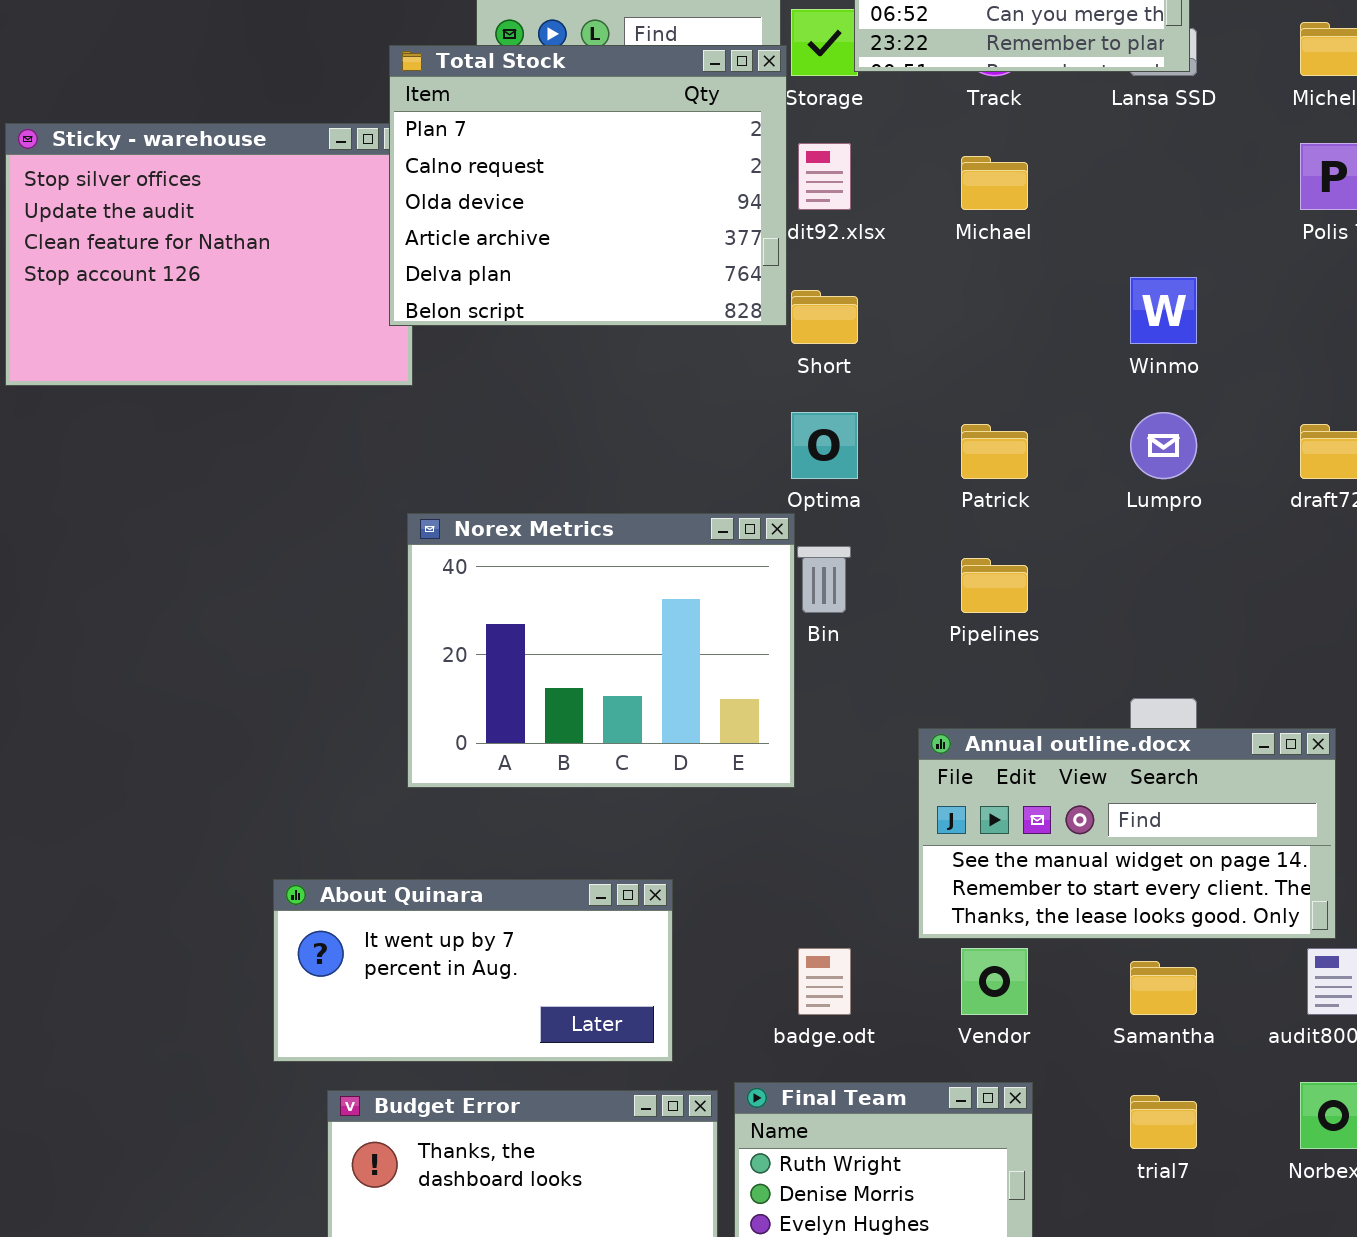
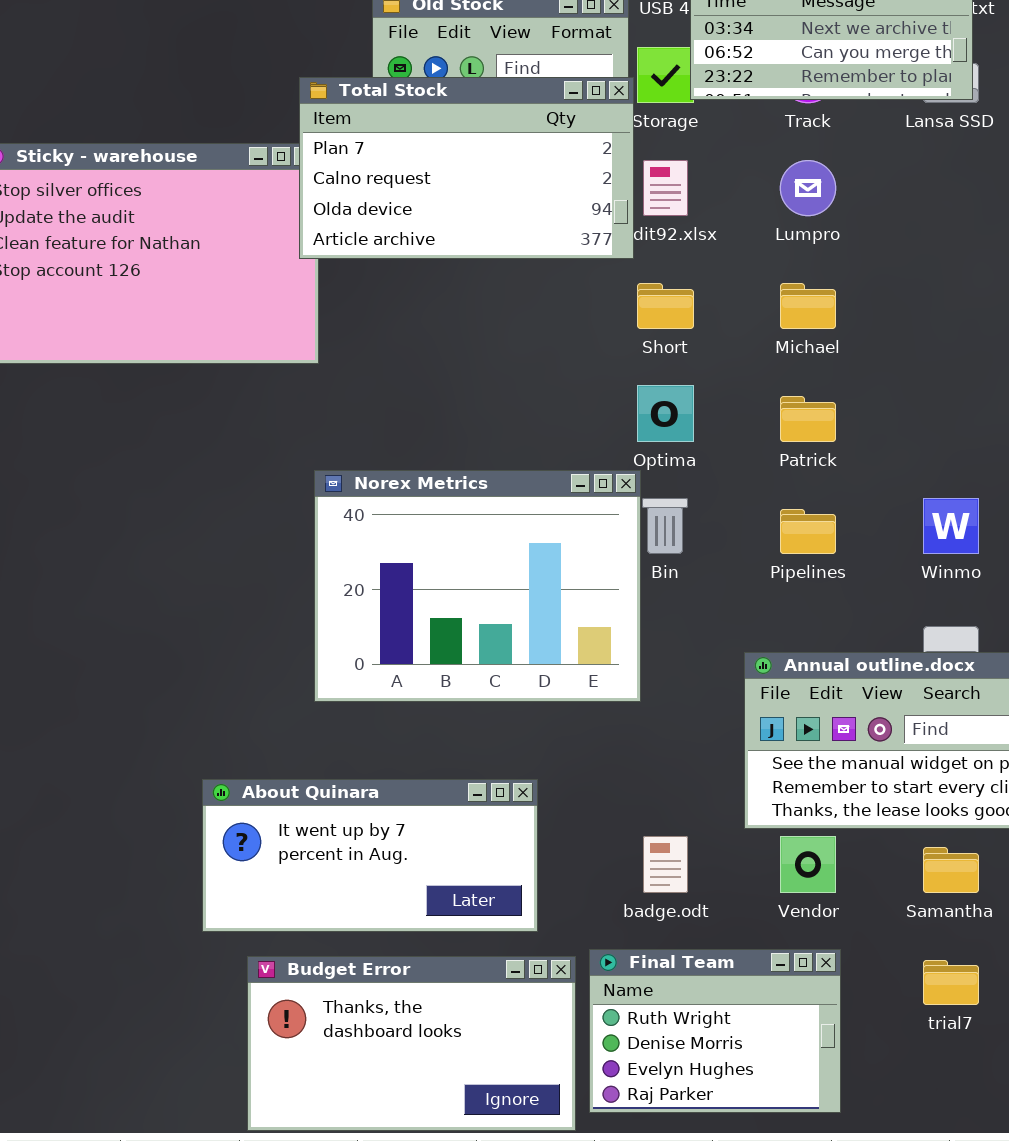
Total Stock: [389,45,787,326] -> [299,77,634,259], resized
Michael: [961,156,1028,210] -> [780,283,836,329], moved
Winmo: [1130,277,1197,344] -> [923,498,979,554], moved
Lumpro: [1130,412,1197,479] -> [780,160,836,216], moved

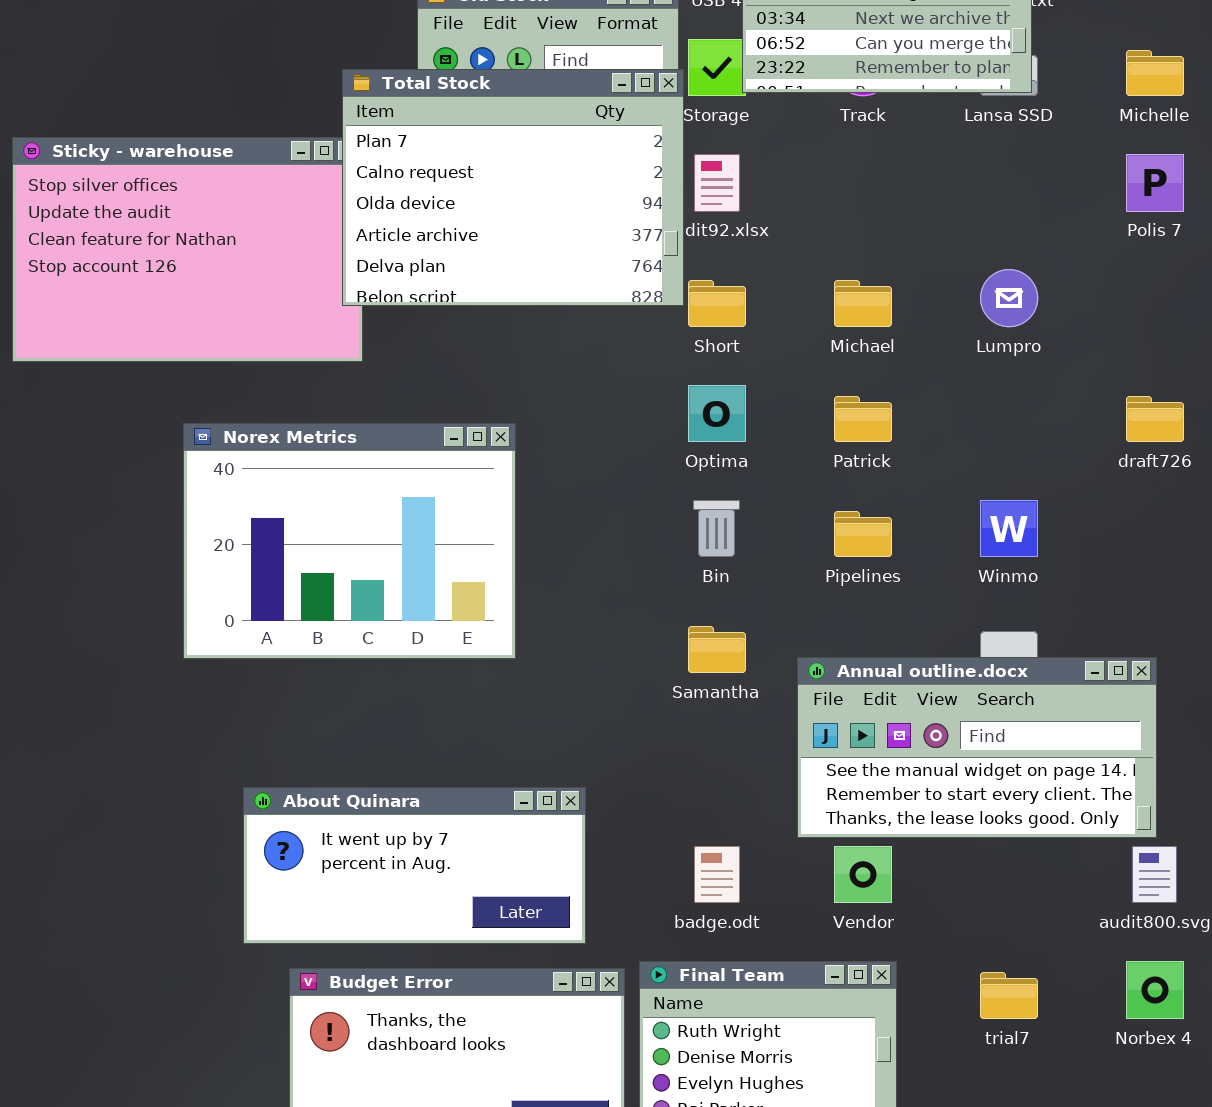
Total Stock: [299,77,634,259] -> [342,69,684,306], resized
Lumpro: [780,160,836,216] -> [980,269,1038,327], moved
Norex Metrics: [314,470,641,702] -> [183,423,516,659], moved
Samantha: [923,847,979,893] -> [688,626,746,673], moved

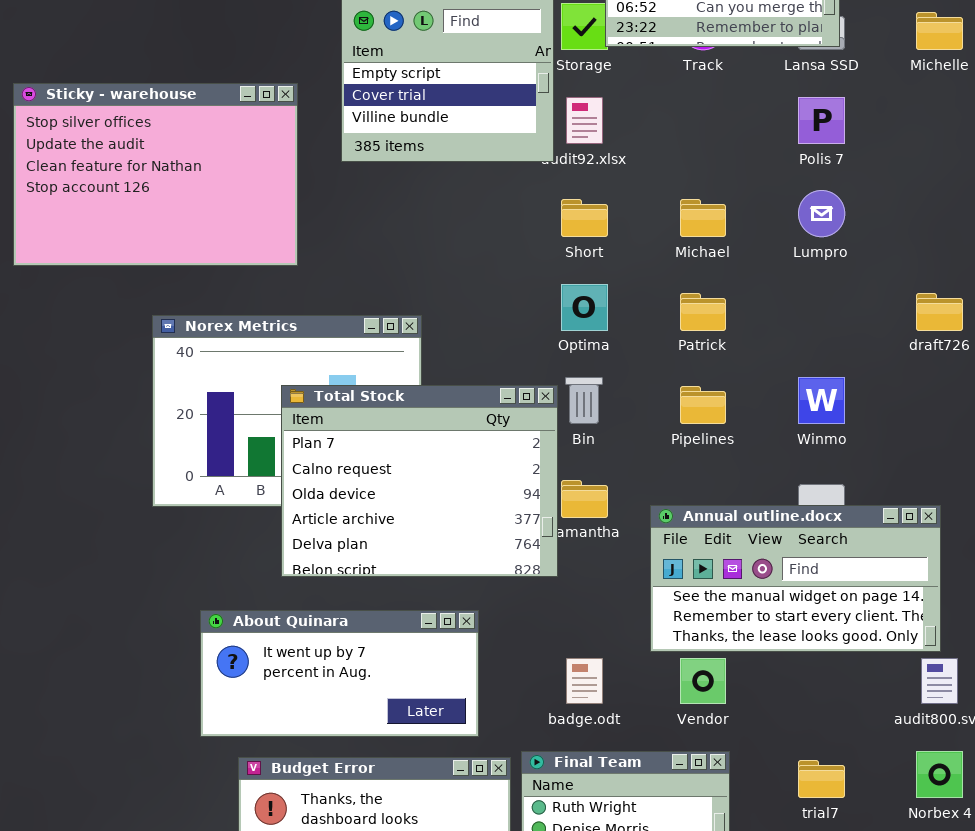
Total Stock: [342,69,684,306] -> [281,385,558,577], moved
Polis 7: [1126,154,1184,212] -> [798,97,845,144], moved

